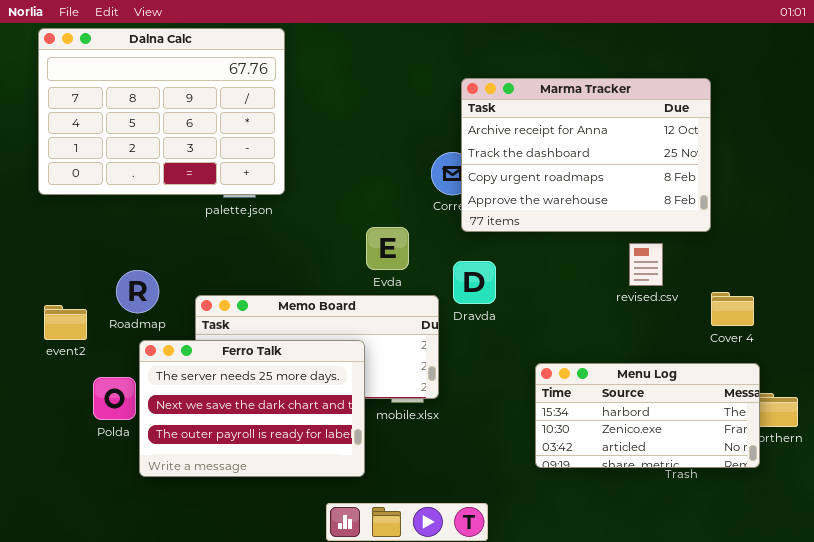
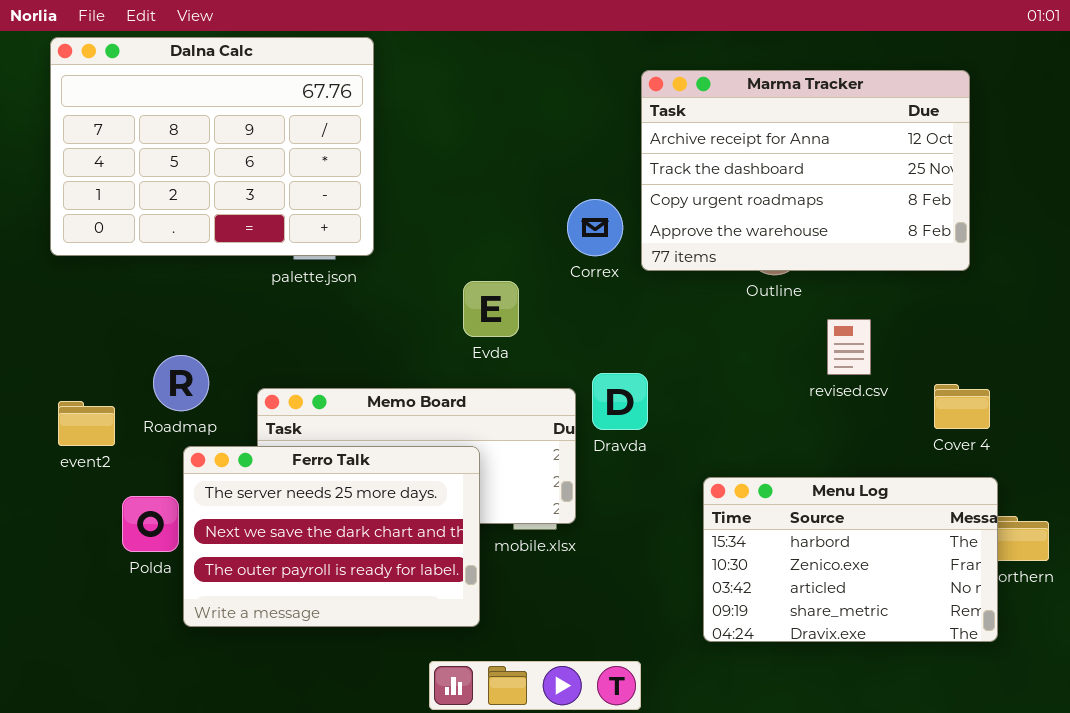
Marma Tracker: [461,78,711,232] -> [641,70,970,271], moved
Evda: [366,227,409,270] -> [463,281,519,337], moved
Dravda: [453,261,496,304] -> [592,373,648,430], moved
Menu Log: [535,363,760,468] -> [703,477,998,642], resized

